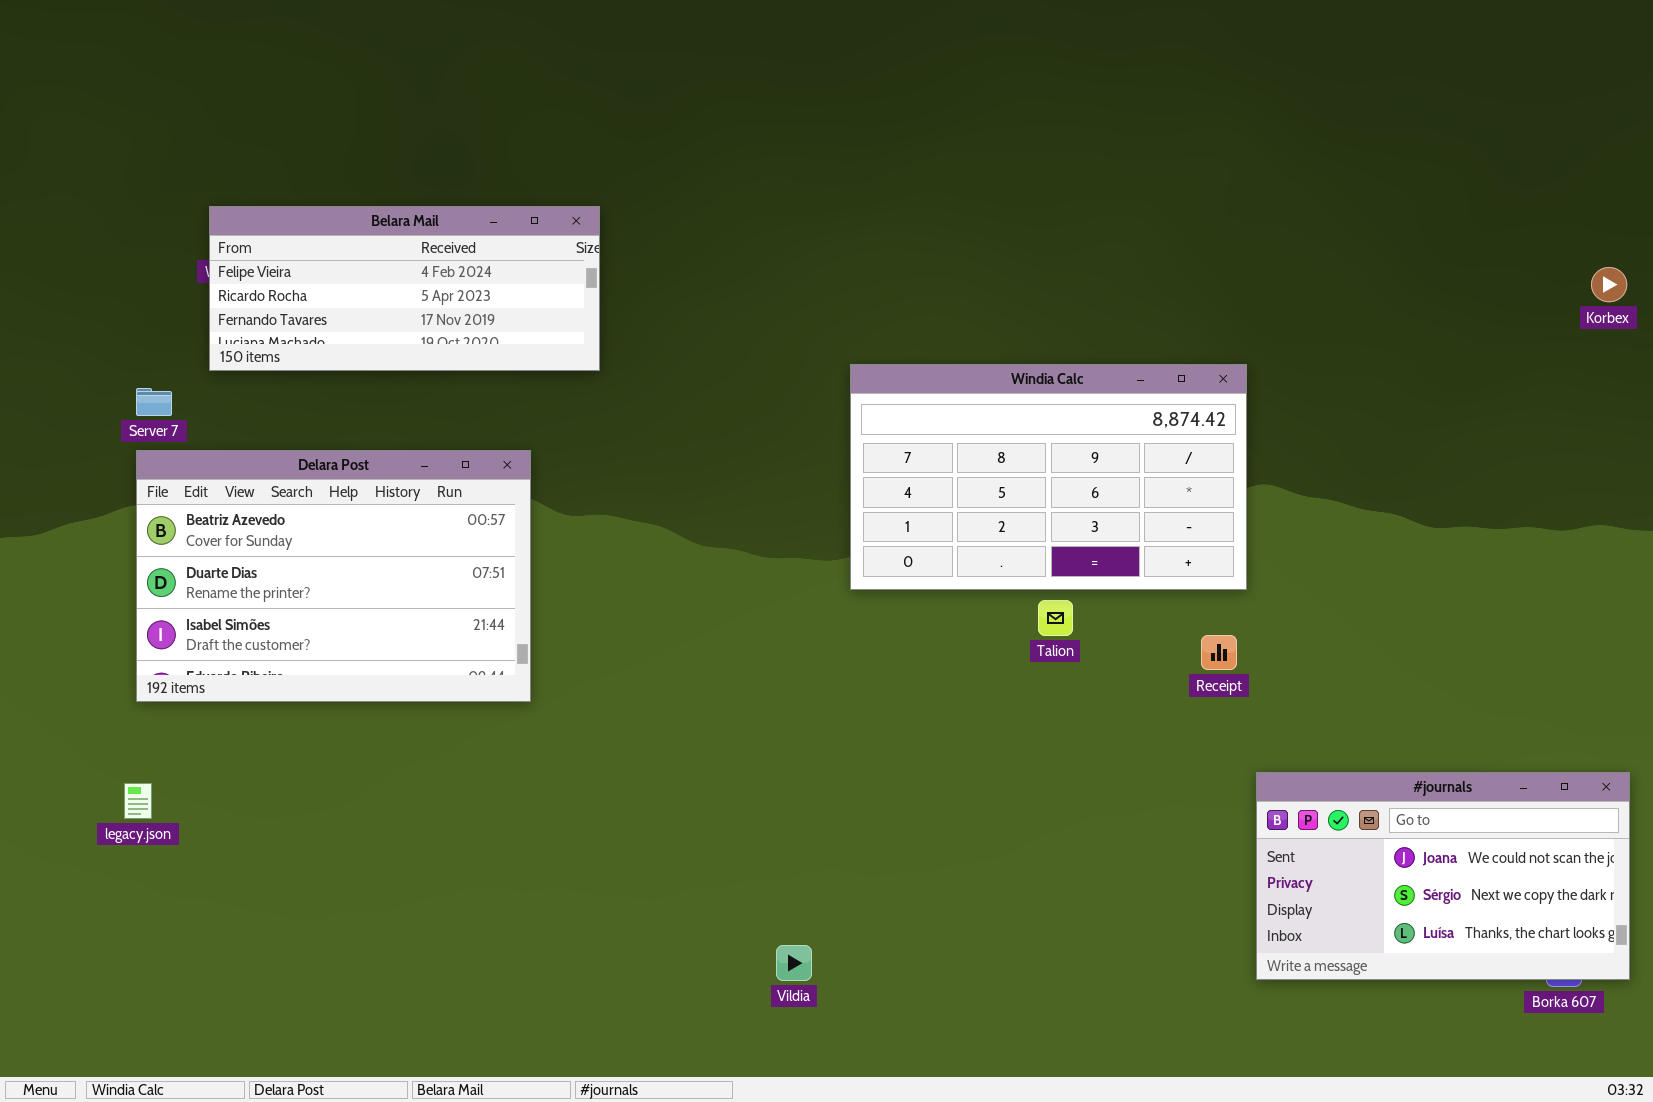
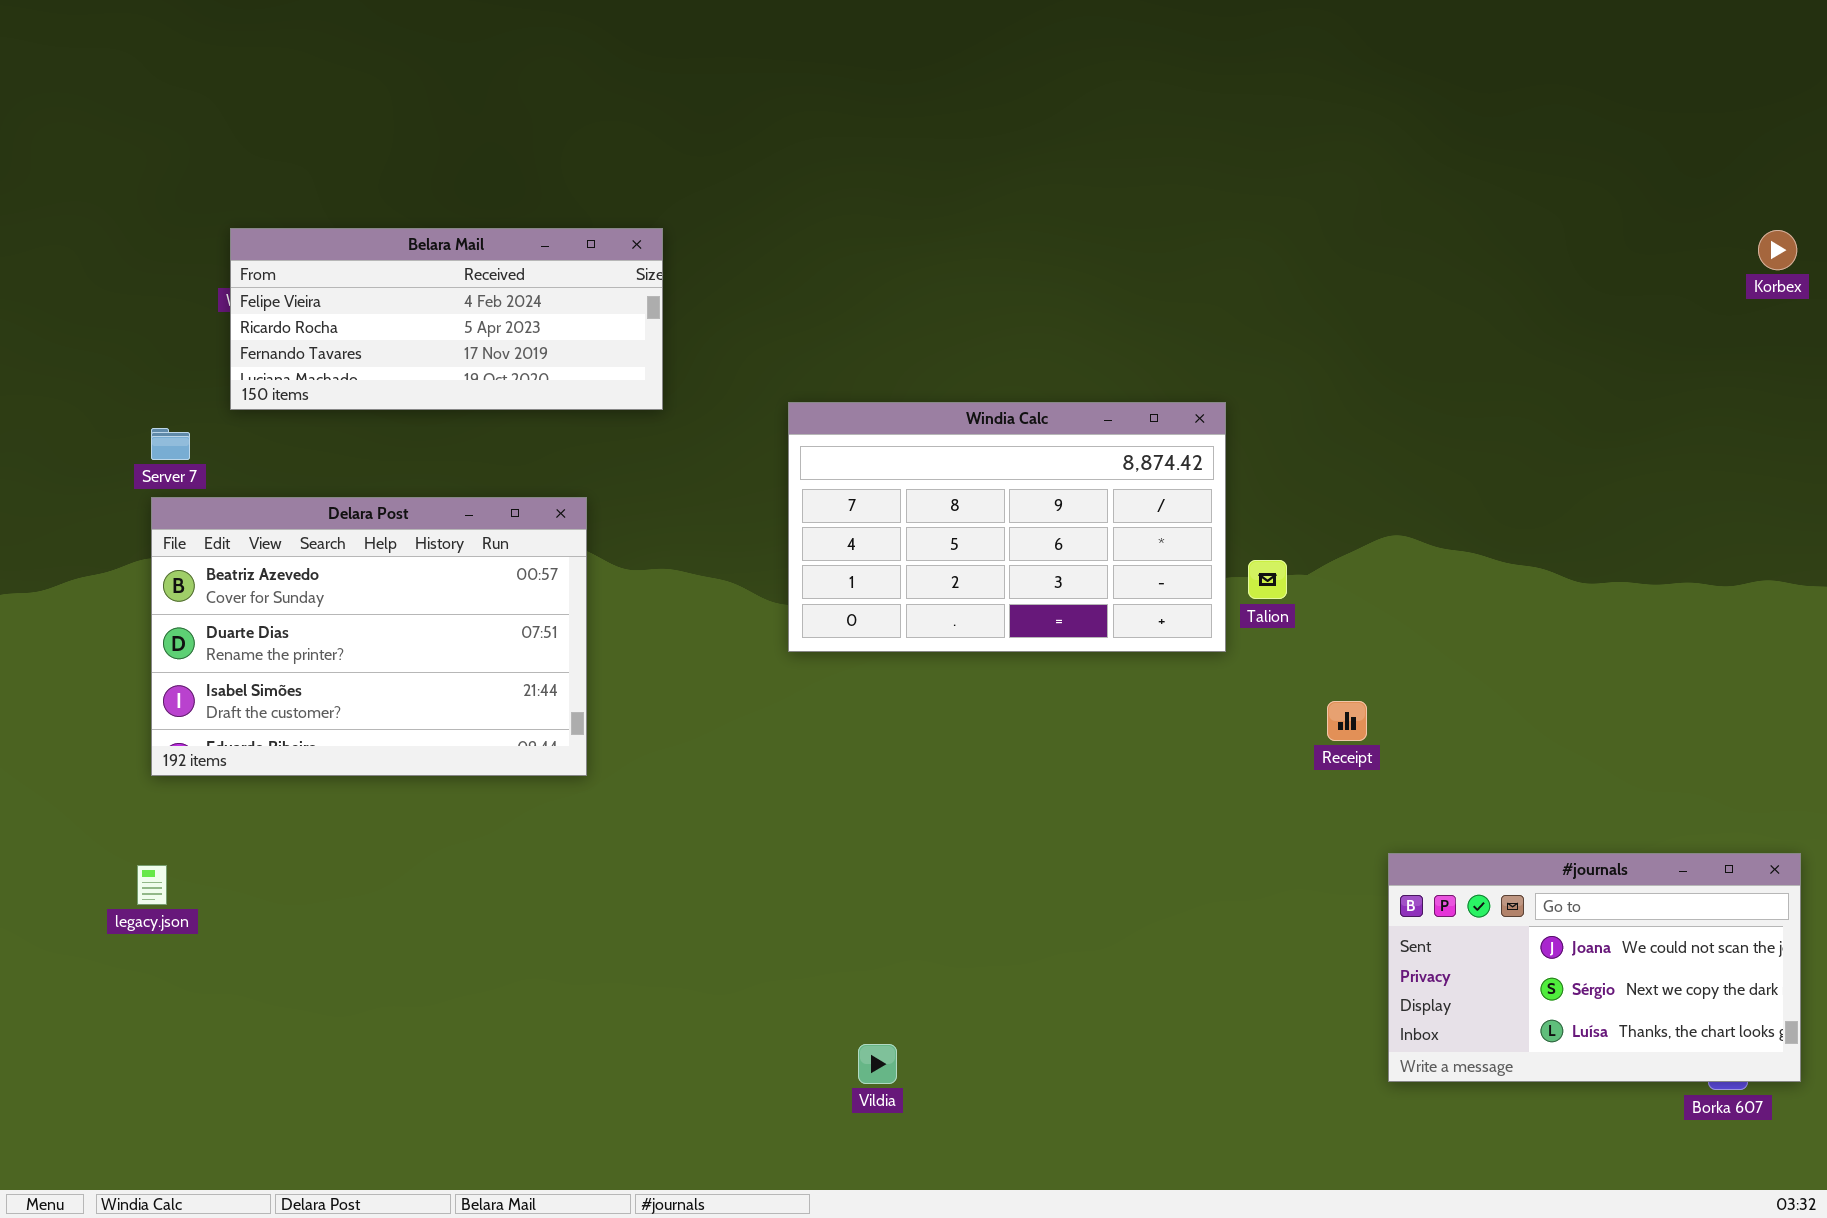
Korbex: [1591,267,1627,302] -> [1758,230,1797,270], moved
Windia Calc: [850,364,1247,590] -> [788,402,1226,652], moved
Talion: [1038,600,1073,636] -> [1248,560,1287,599], moved

